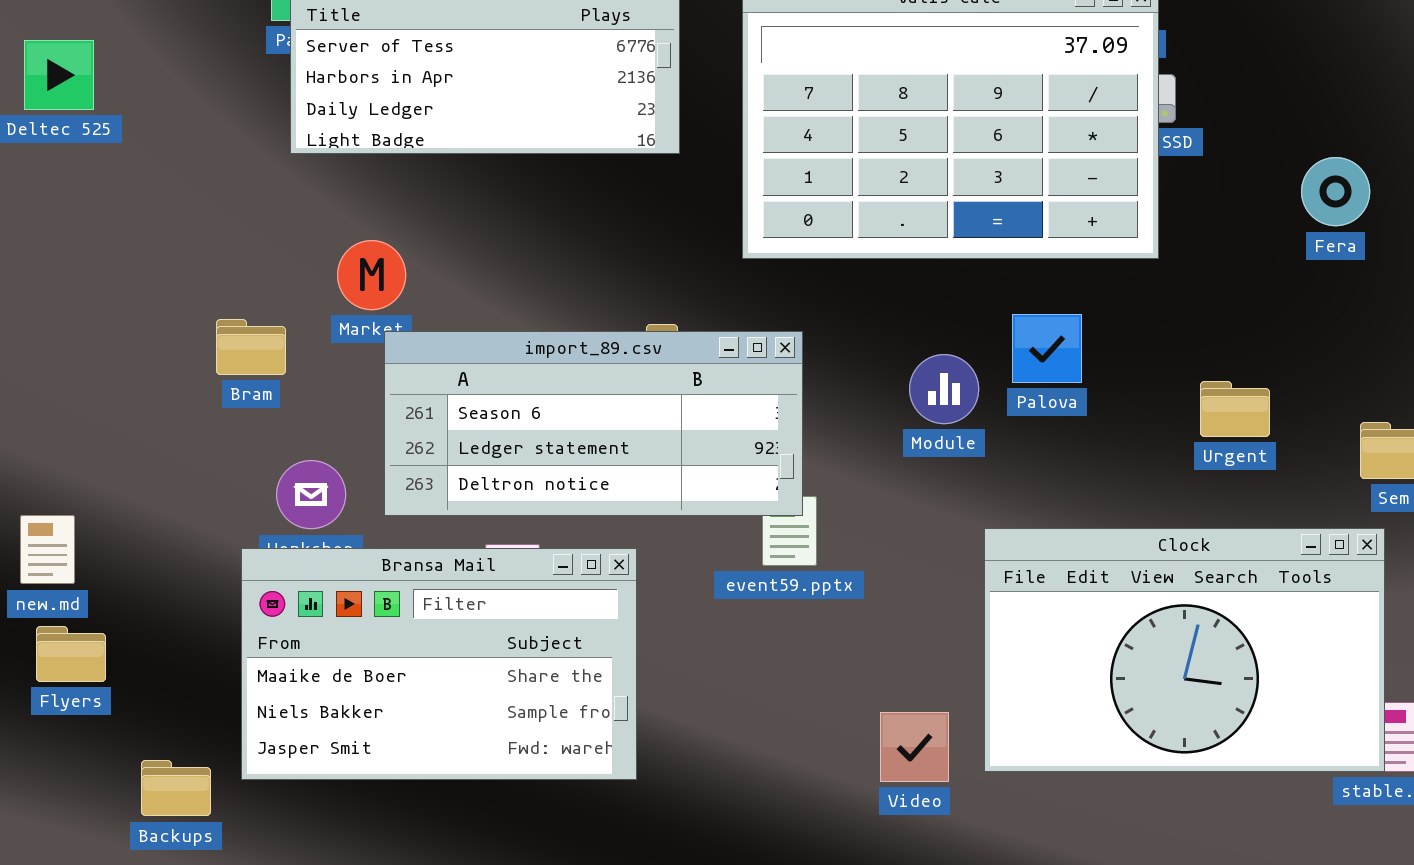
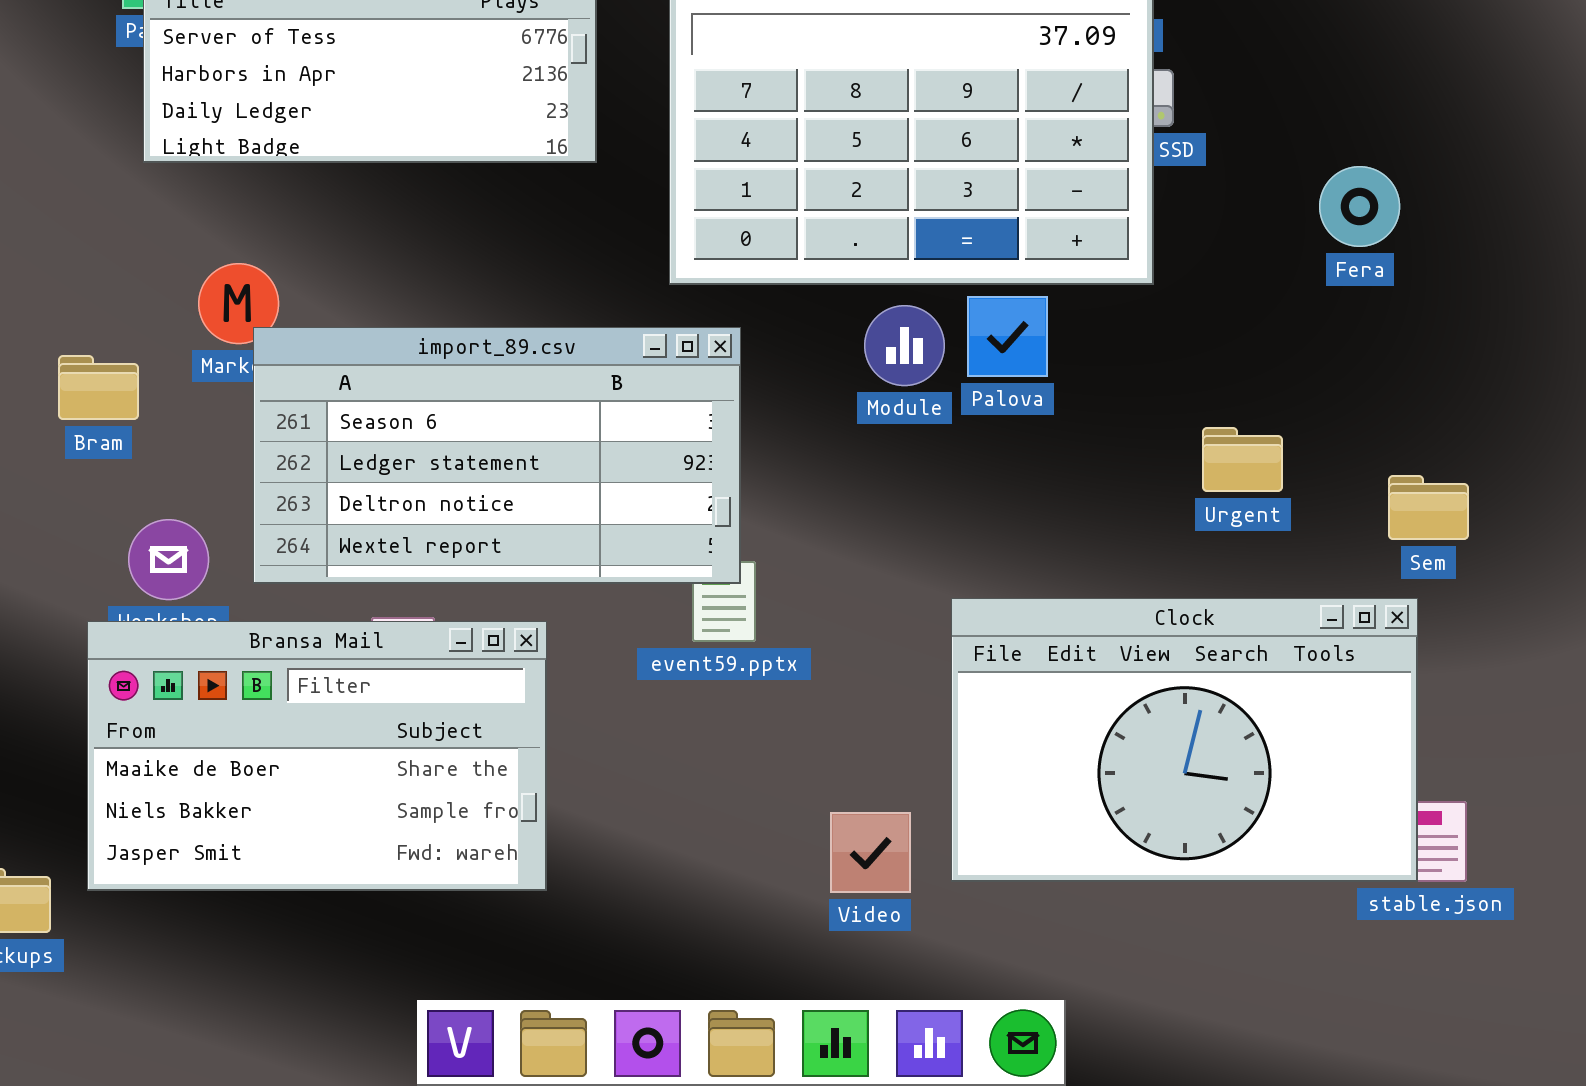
Palova: [1012,314,1082,383] -> [967,296,1048,377], moved
import_89.csv: [384,331,803,516] -> [253,327,741,584], resized
Module: [909,354,979,424] -> [864,305,945,386], moved

